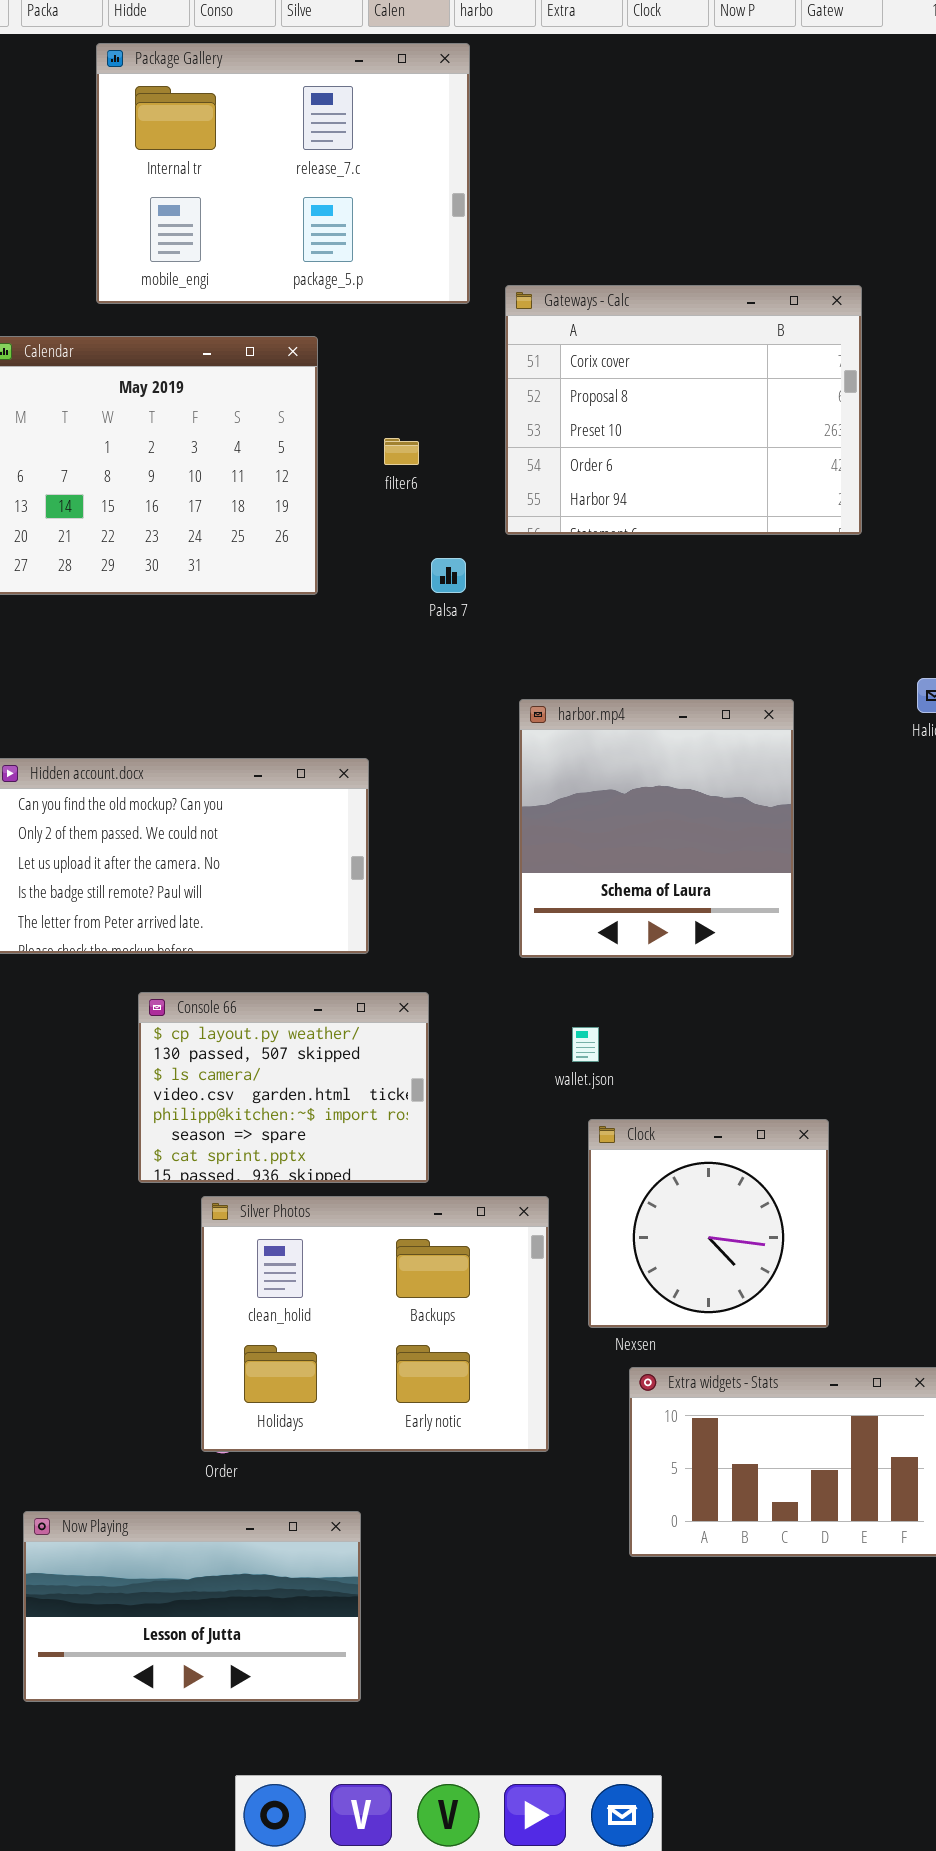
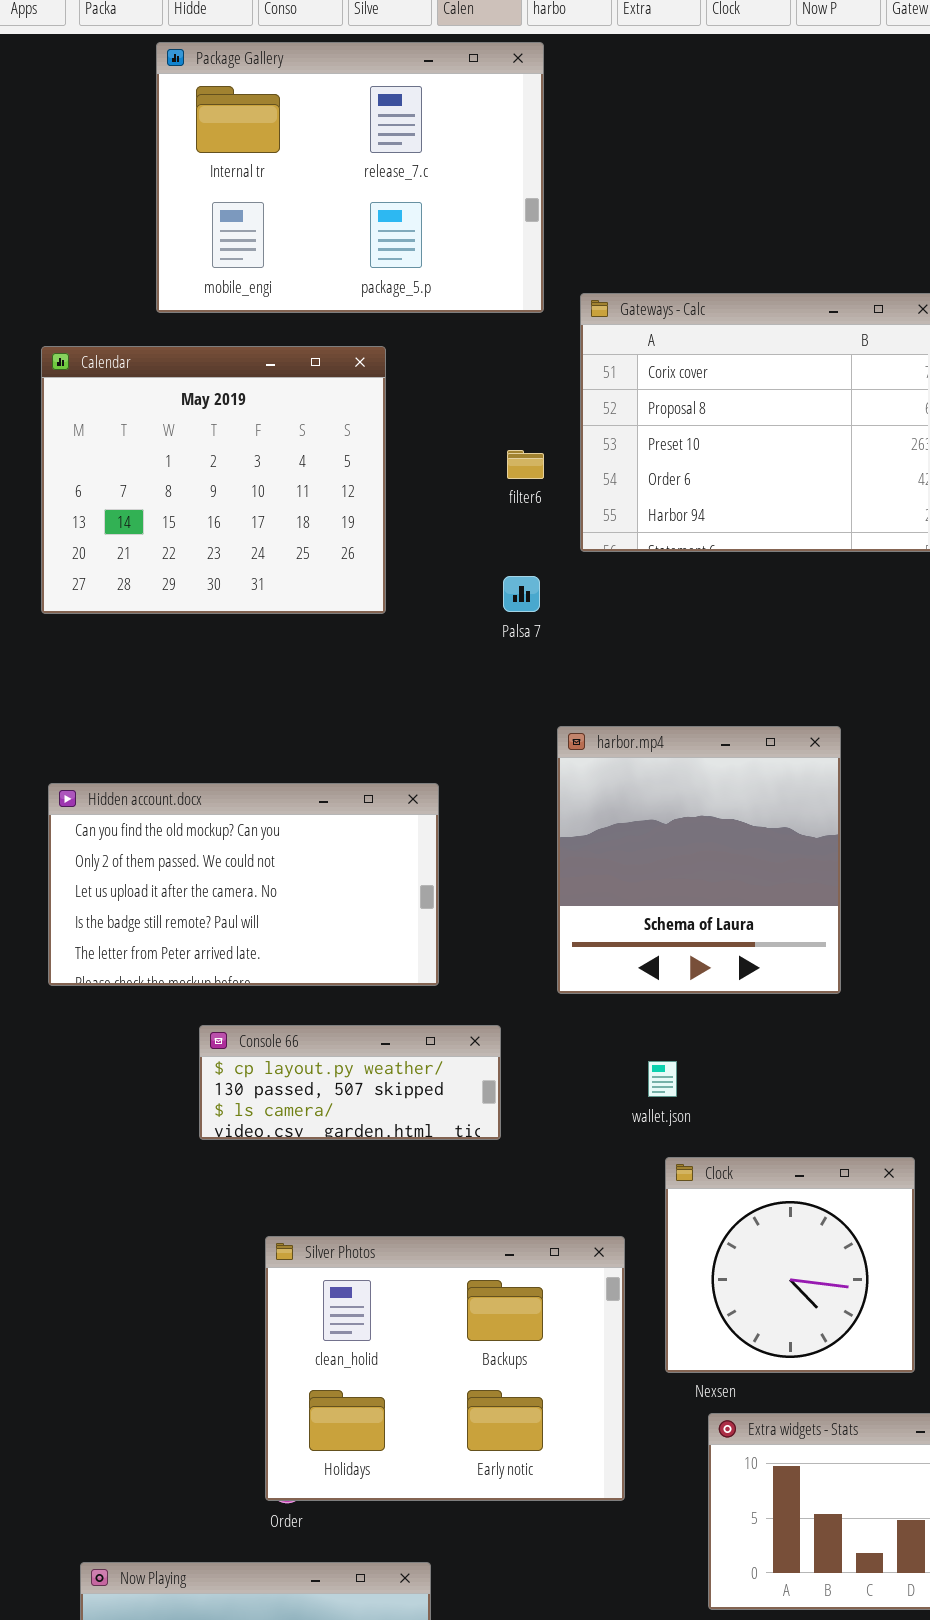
filter6: [384,438,419,465] -> [507,450,544,479], moved
harbor.mp4: [519,699,794,958] -> [557,726,841,994], moved
Console 66: [138,992,429,1183] -> [199,1025,501,1140], resized

